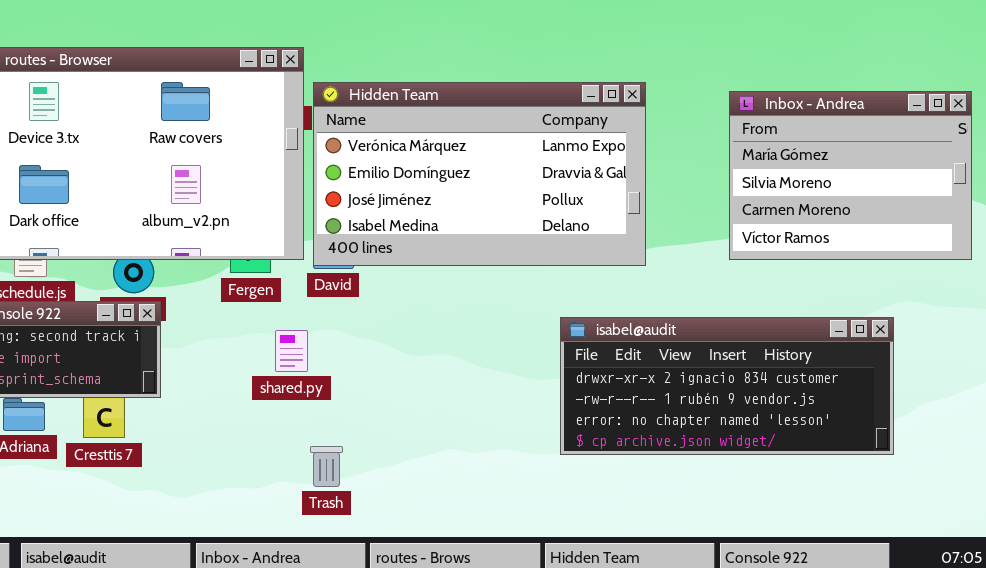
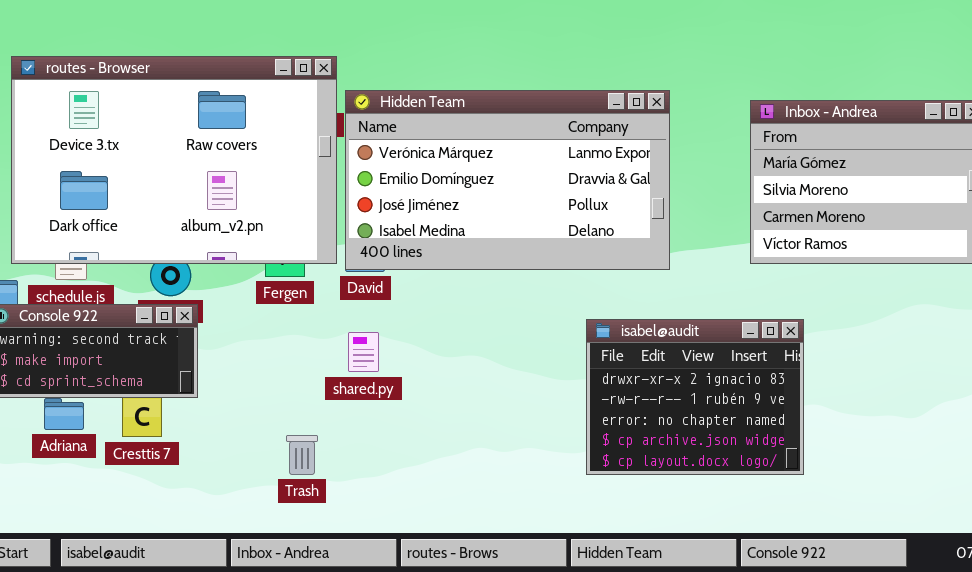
isabel@audit: [560,317,894,455] -> [586,319,804,475], resized
shared.py: [275,330,308,372] -> [348,332,379,372], moved
Trash: [310,446,343,487] -> [286,435,318,475], moved

